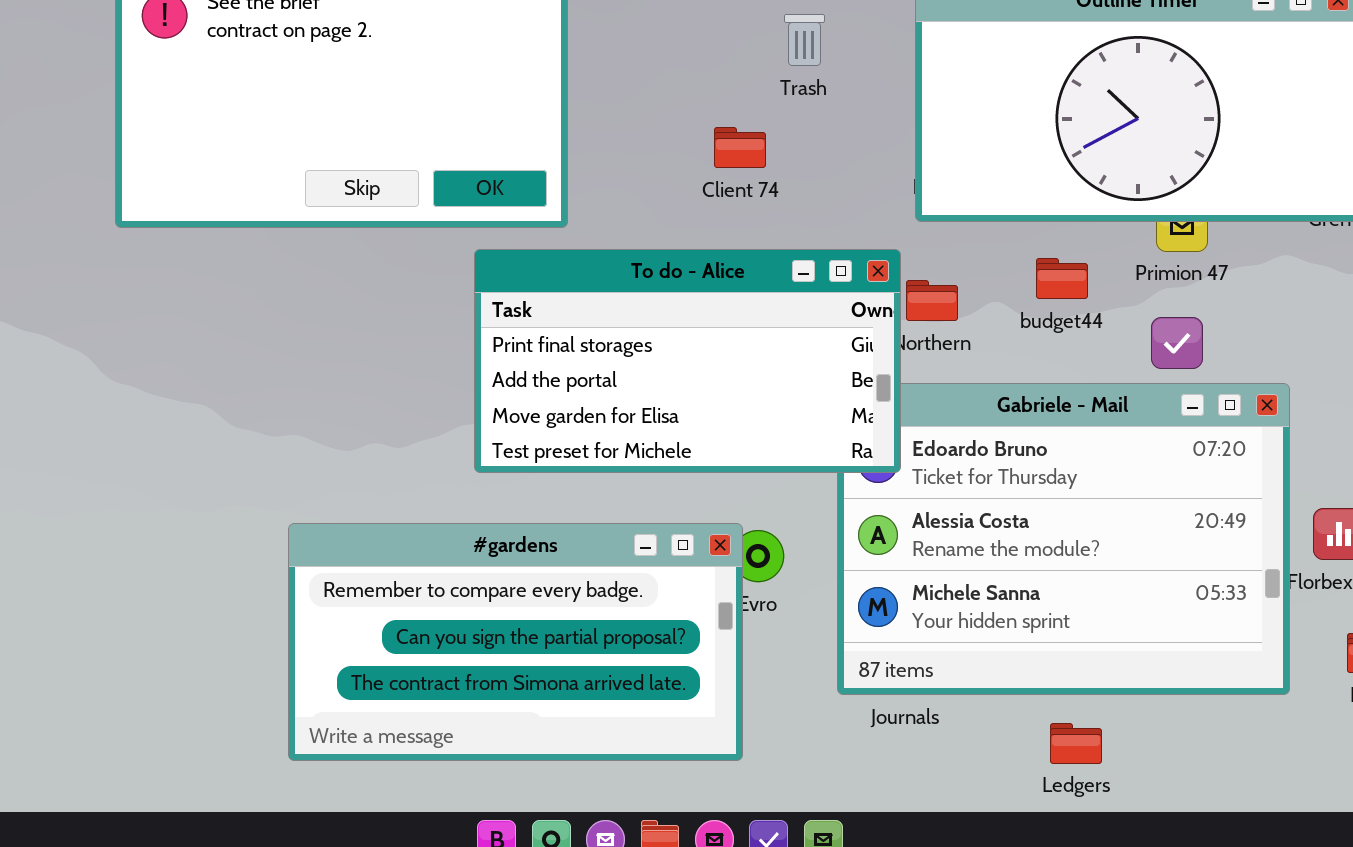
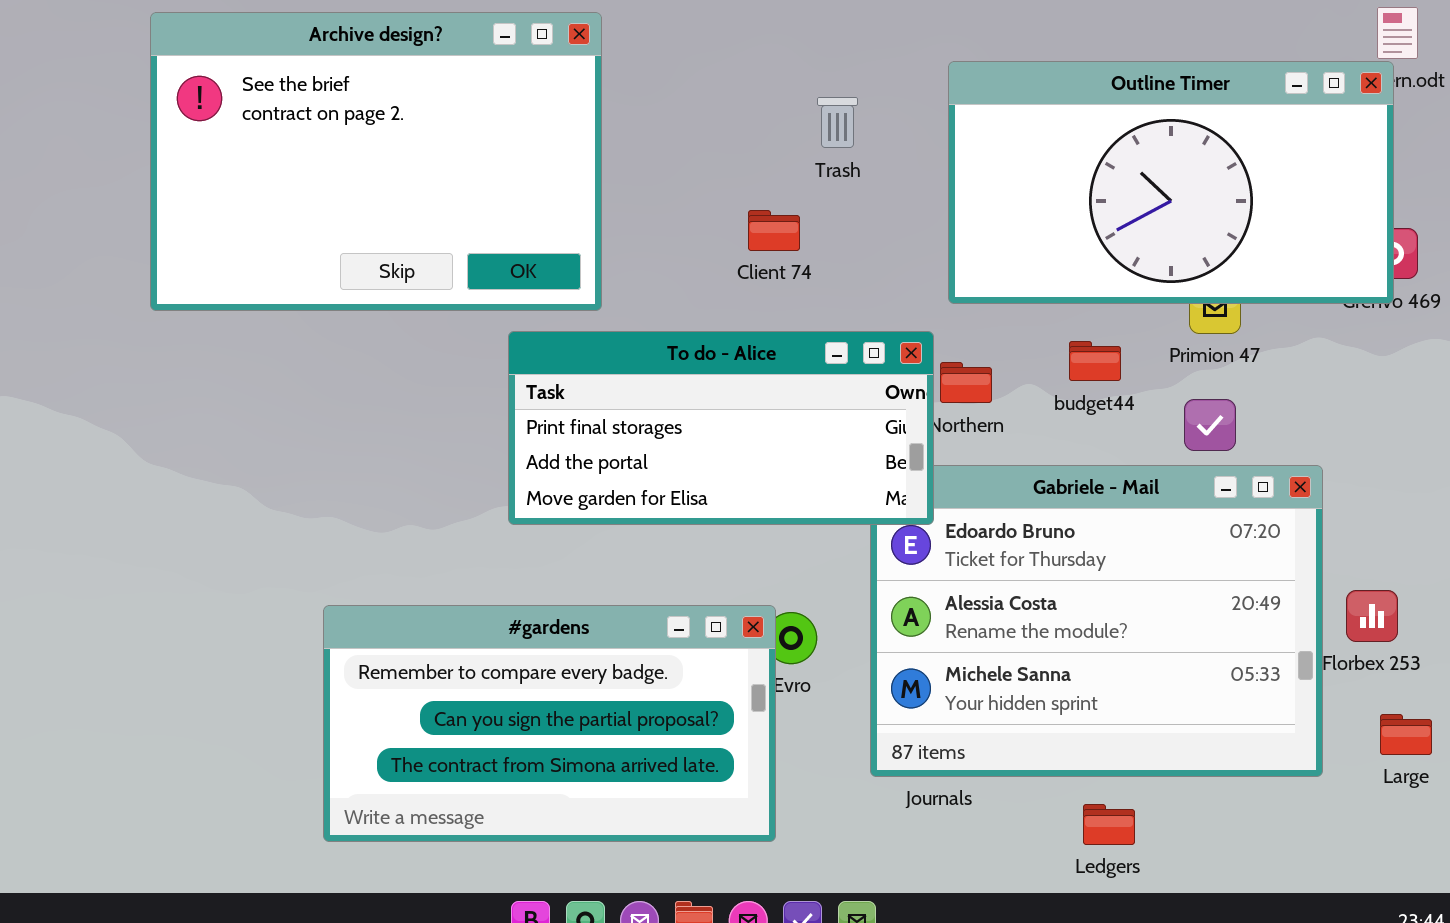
To do - Alice: [474,249,901,473] -> [508,331,934,525], resized

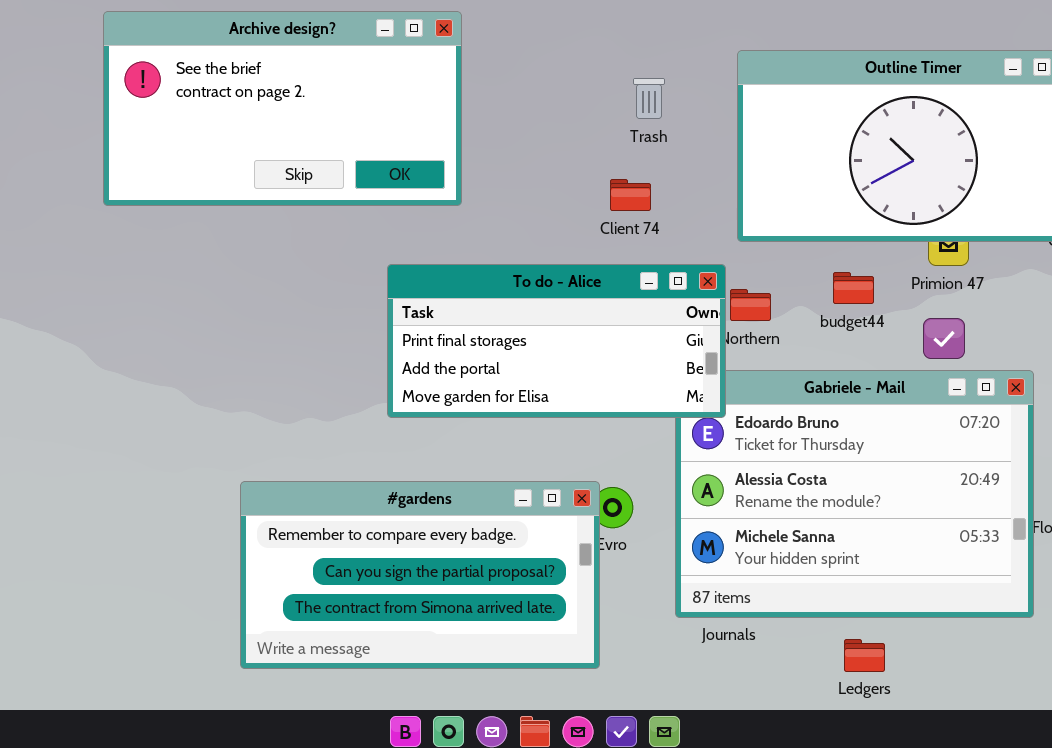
Archive design?: [150,12,602,311] -> [103,11,462,206], resized
Client 74: [748,210,800,251] -> [610,179,651,211], moved

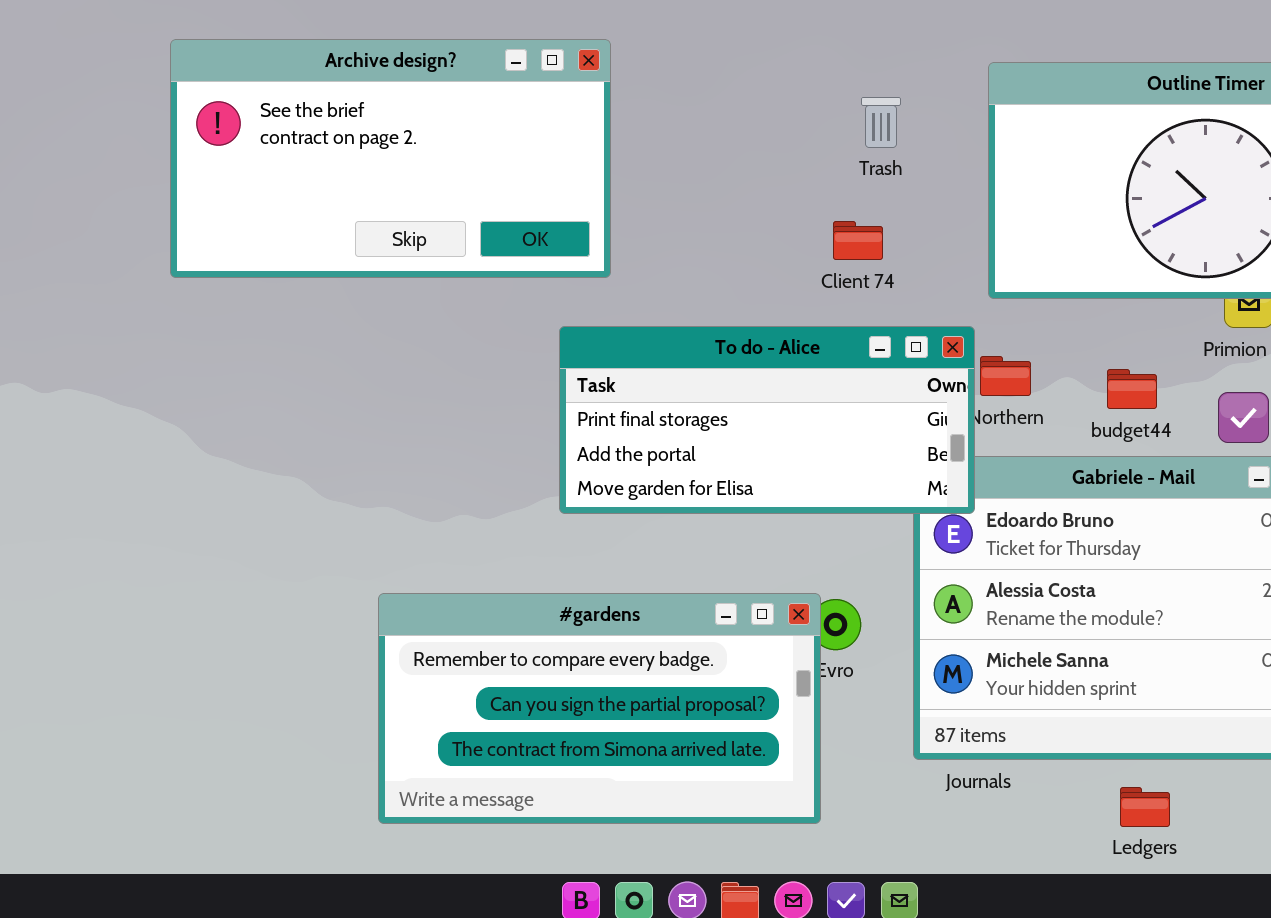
Archive design?: [103,11,462,206] -> [170,39,611,278], moved
budget44: [833,272,874,304] -> [1107,369,1157,409], moved

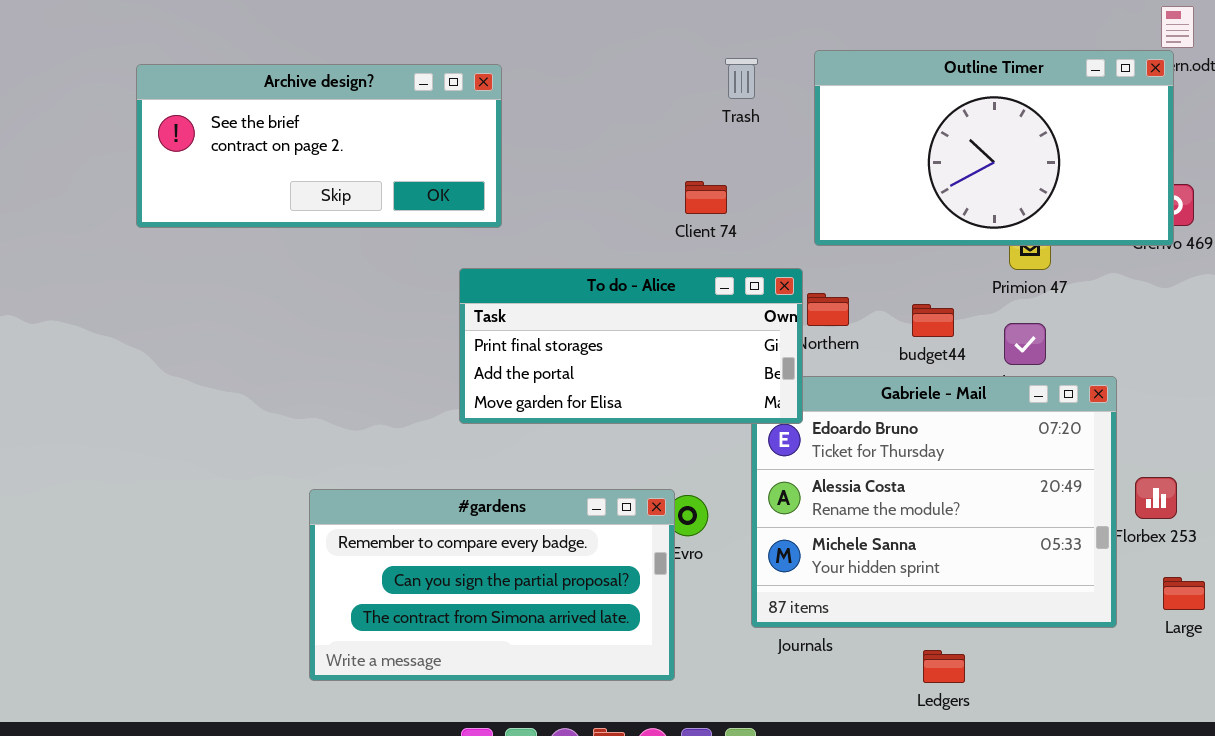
Archive design?: [170,39,611,278] -> [136,64,502,228], resized
Trash: [861,97,901,148] -> [725,58,758,99], moved

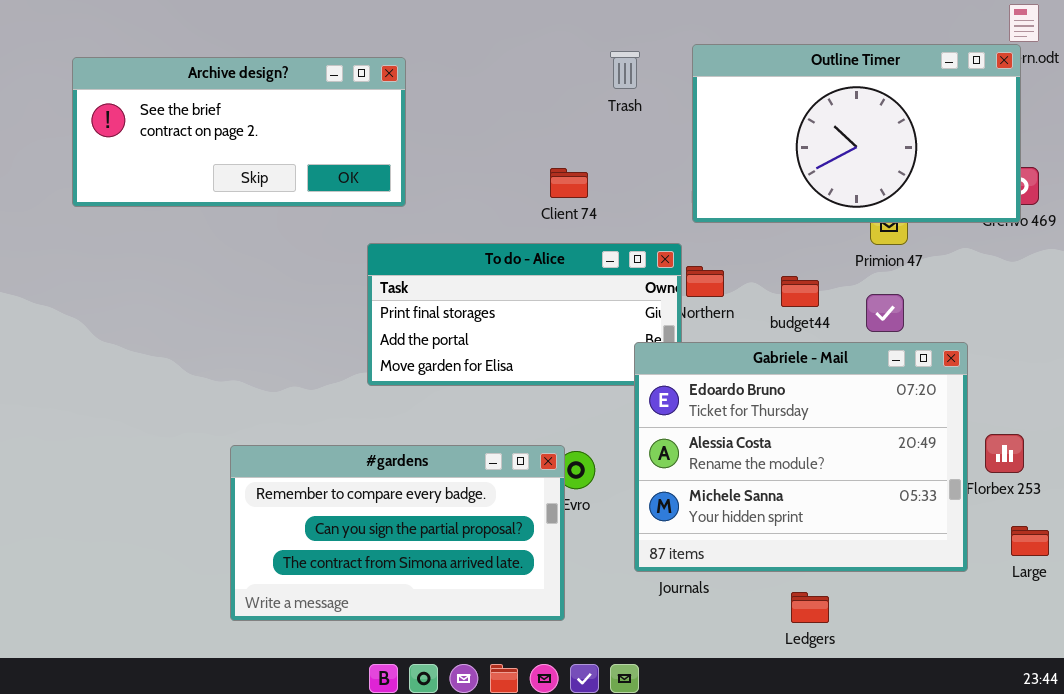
Client 74: [685,181,727,214] -> [550,168,588,198], moved
Gabriele - Mail: [751,376,1117,628] -> [634,342,968,572], raised

